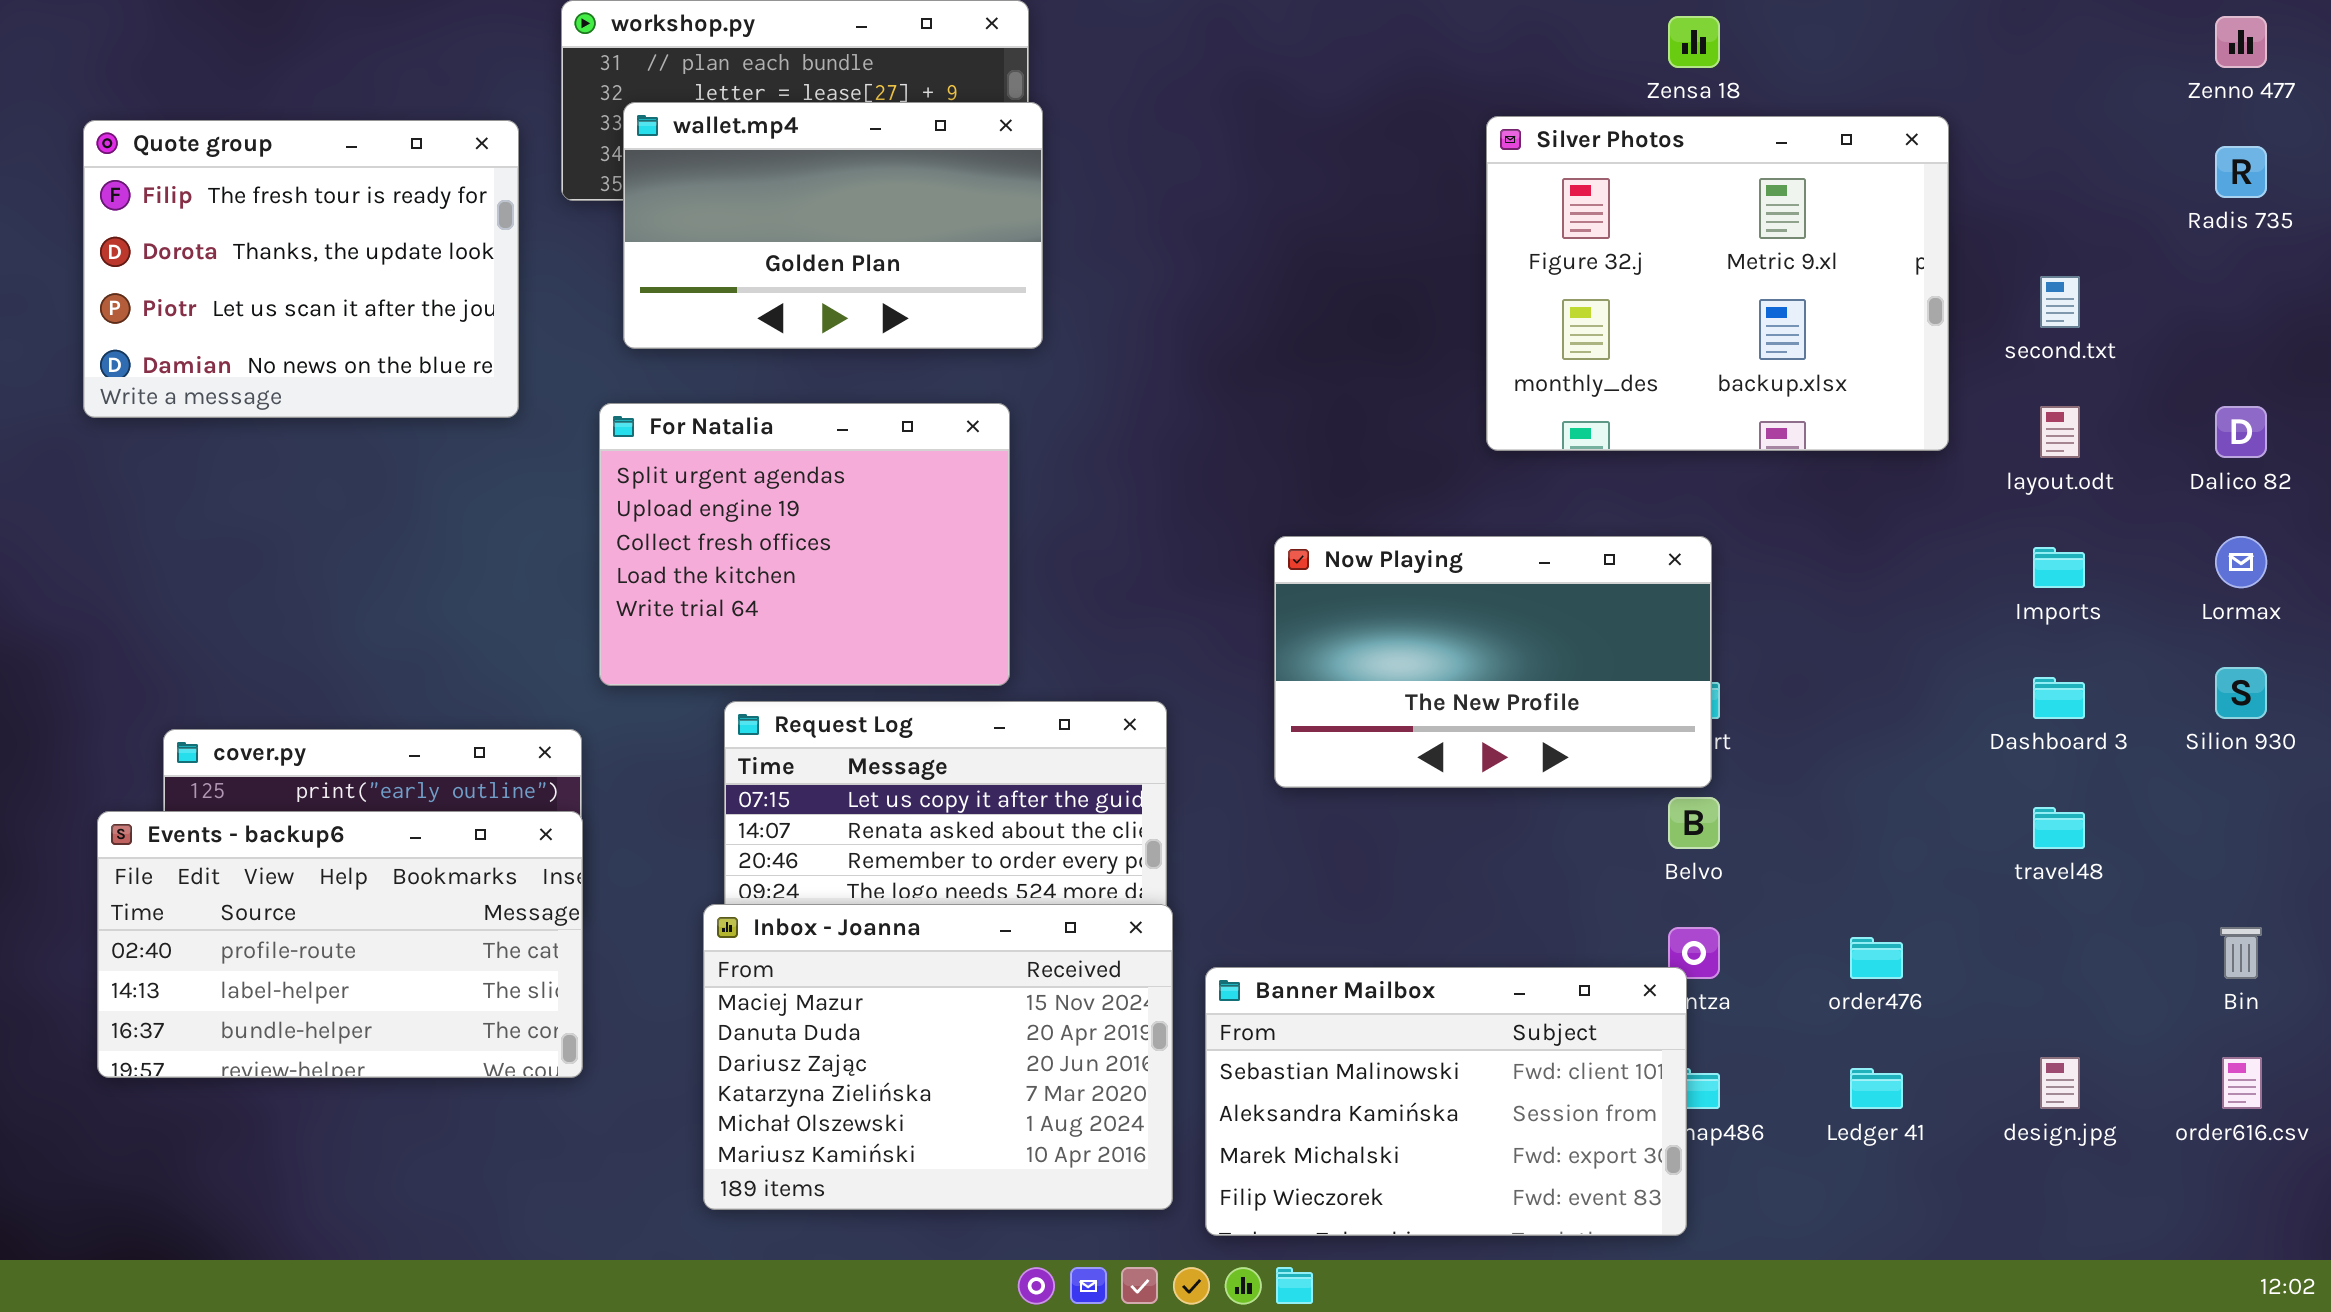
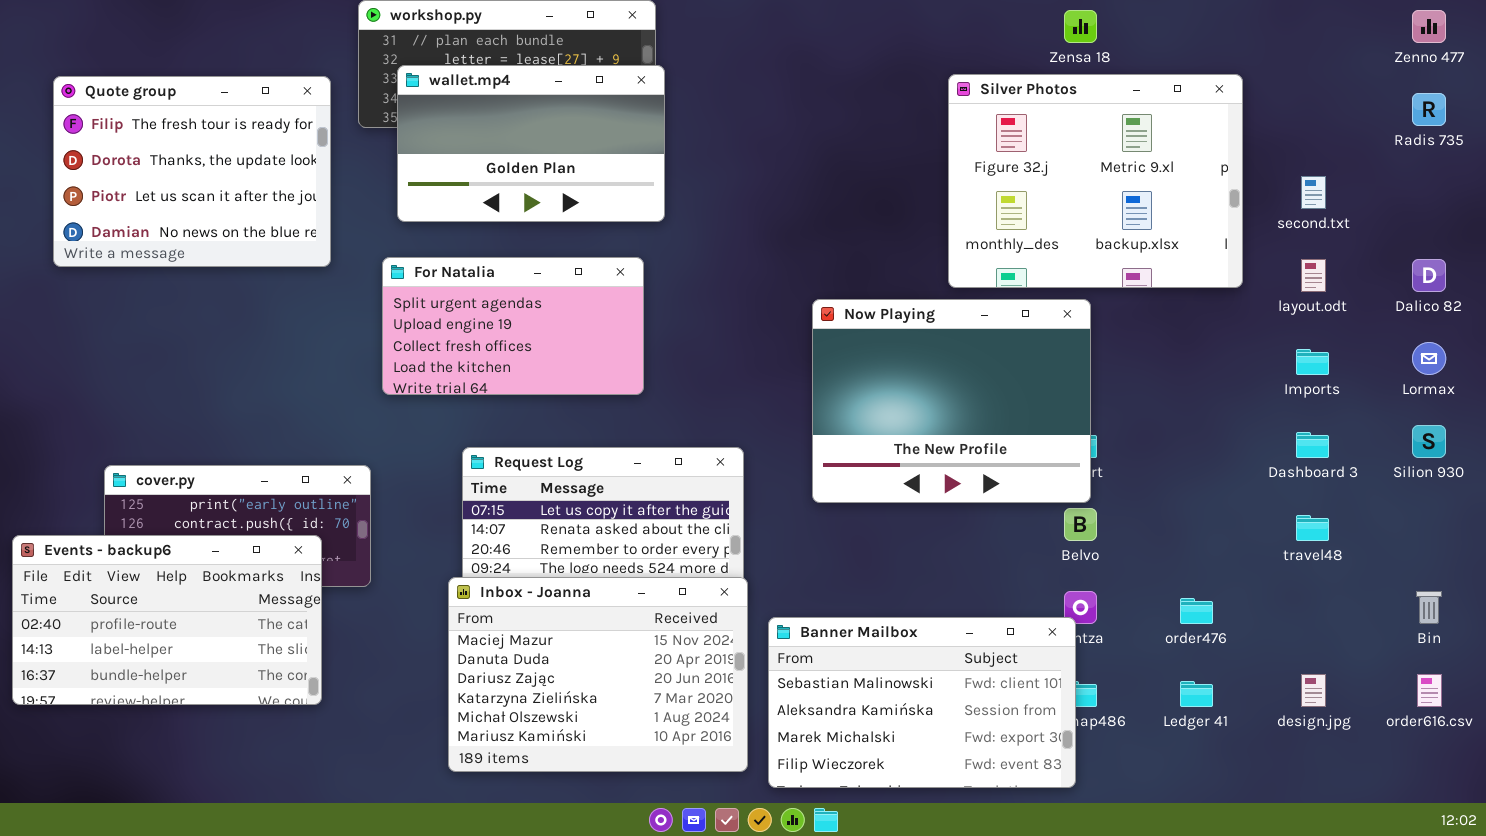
For Natalia: [599,403,1010,686] -> [382,257,644,395], resized
Now Playing: [1274,536,1712,788] -> [812,299,1091,503], resized
Events - backup6: [97,811,583,1078] -> [12,535,322,705], moved

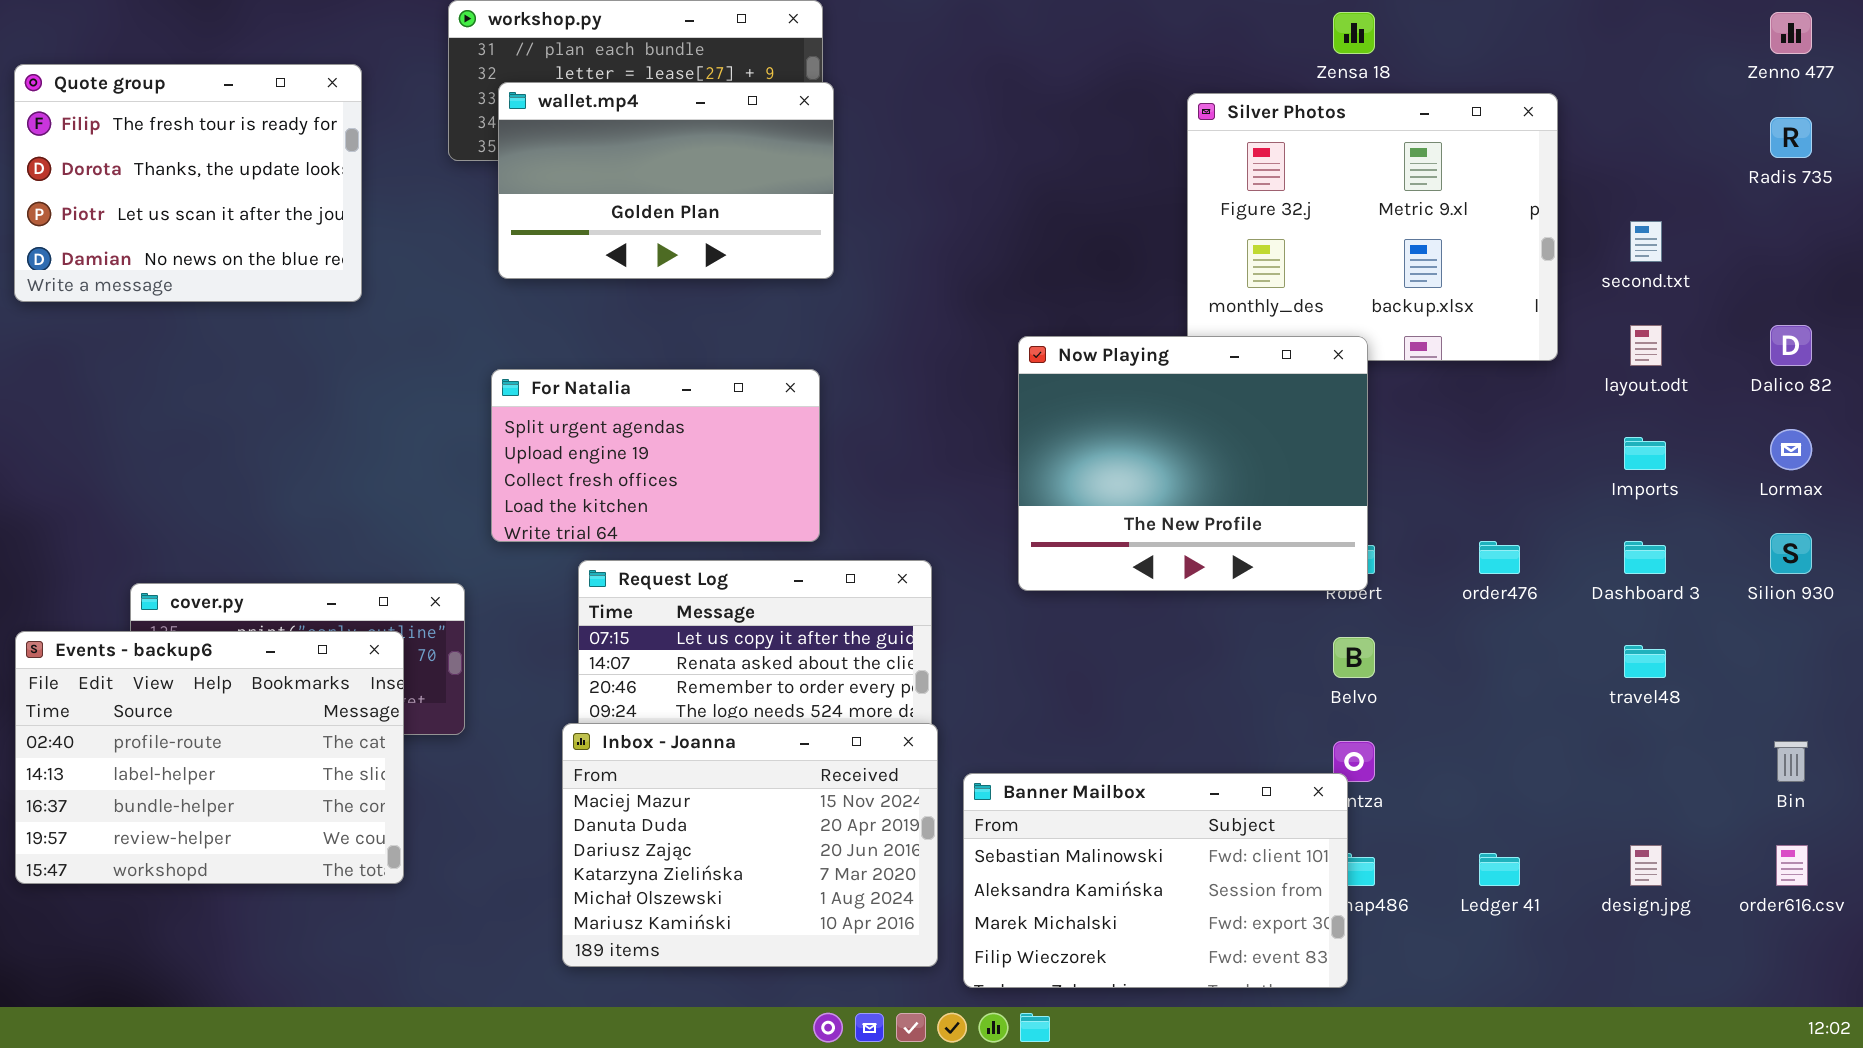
Quote group: [53,76,331,267] -> [14,64,362,302], moved
For Natalia: [382,257,644,395] -> [491,369,820,542], moved
Now Playing: [812,299,1091,503] -> [1018,336,1368,591], moved
Events - backup6: [12,535,322,705] -> [15,631,404,884], resized
order476: [1180,598,1213,624] -> [1479,541,1520,574], moved

